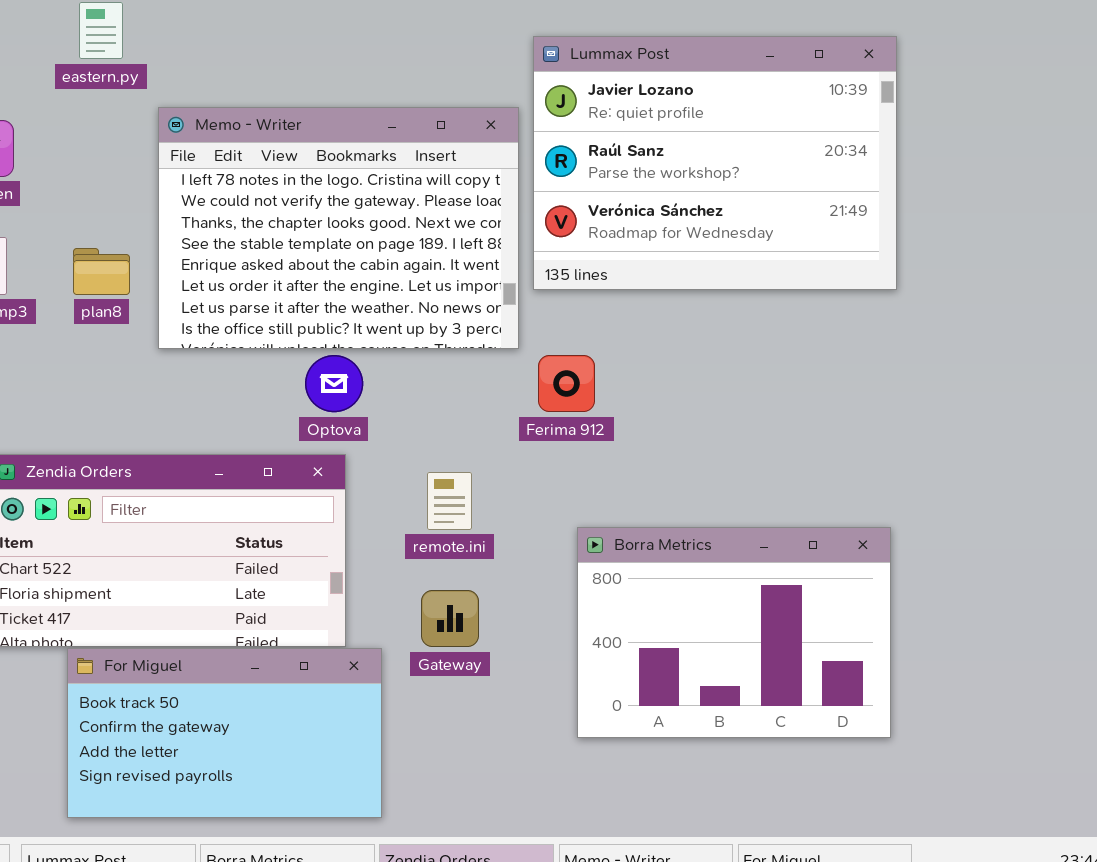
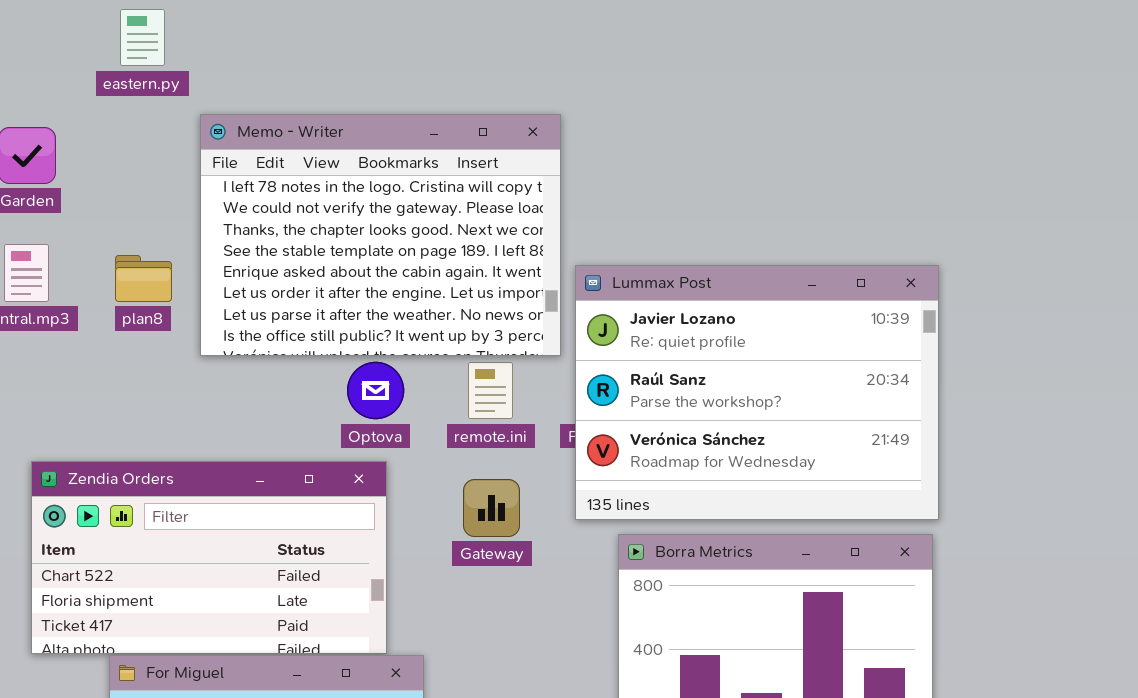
Lummax Post: [533,36,897,290] -> [575,265,939,520], moved
remote.ini: [427,472,472,530] -> [468,362,513,419], moved
Gateway: [421,590,479,647] -> [463,479,520,537], moved

